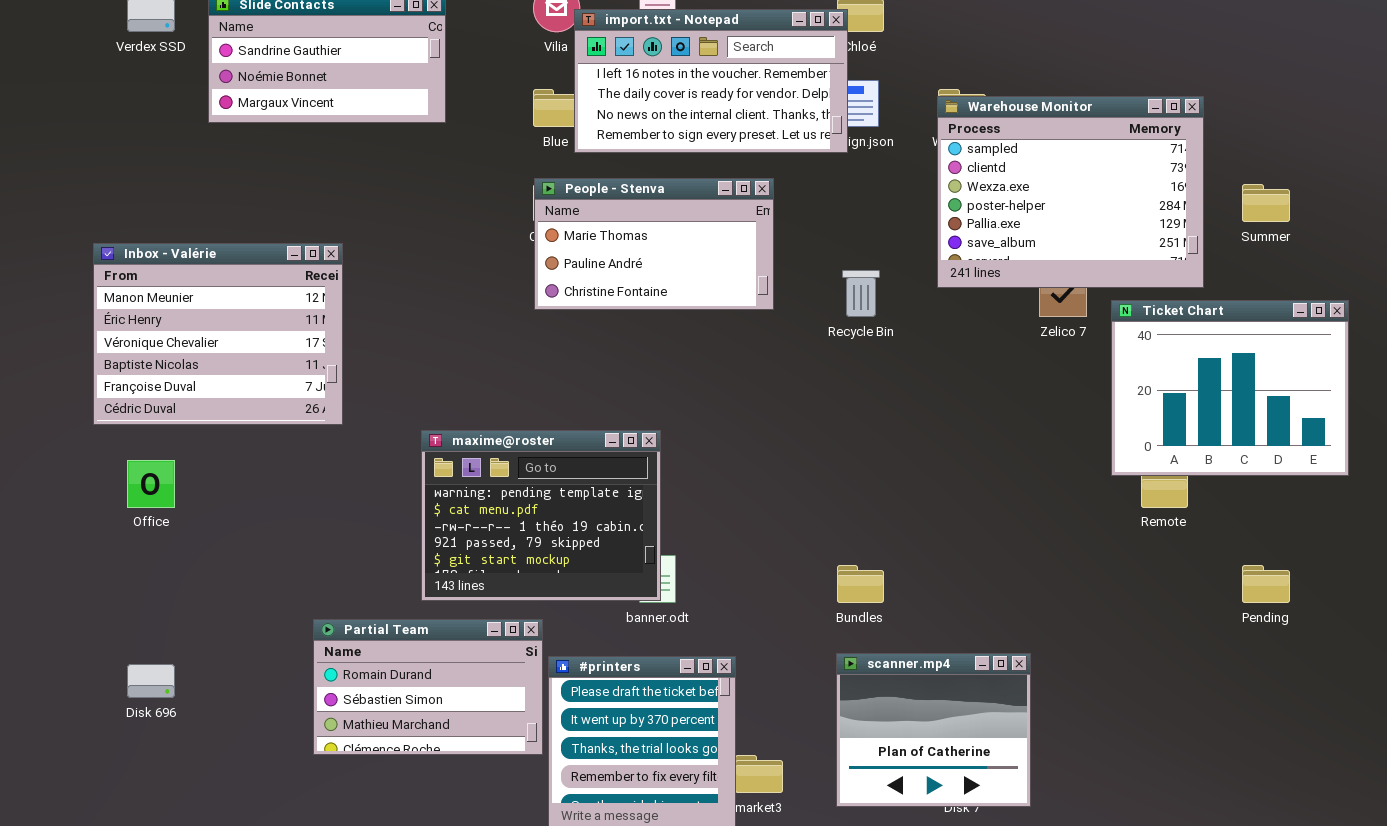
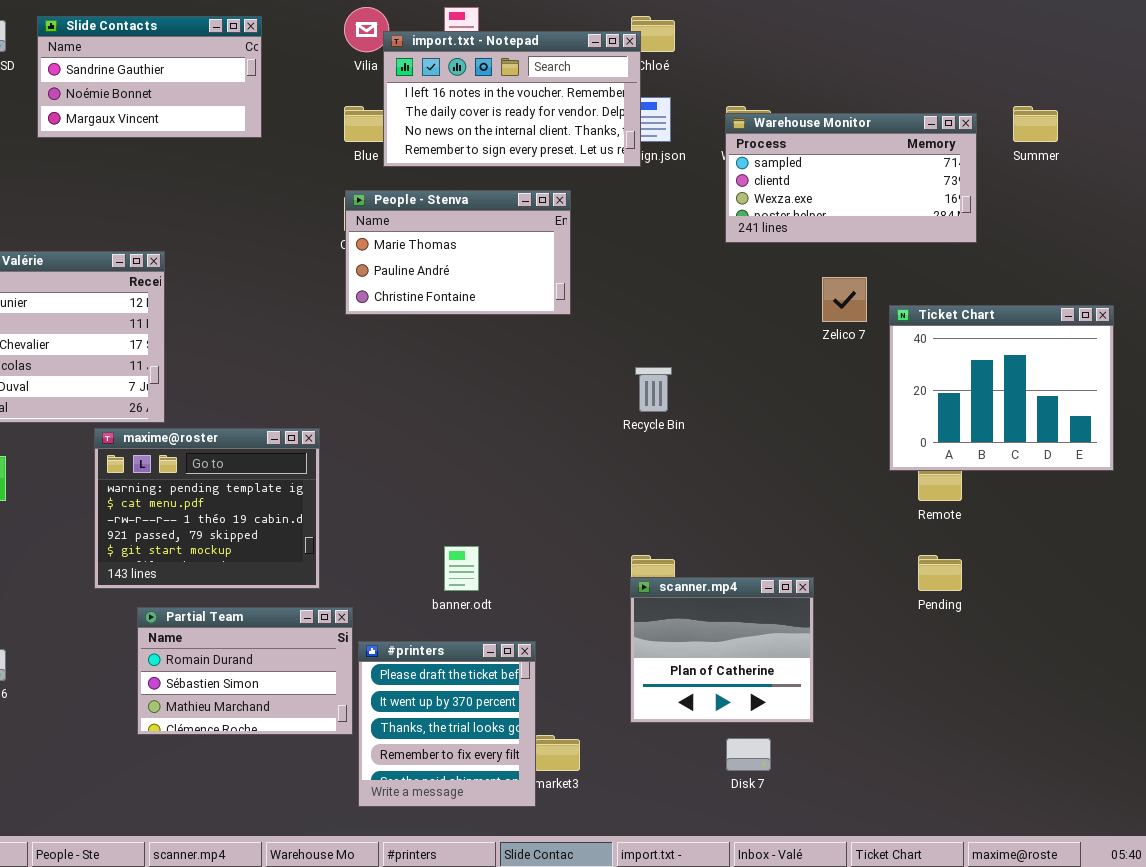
Warehouse Monitor: [937,96,1204,288] -> [725,113,977,243], resized
Summer: [1242,184,1290,222] -> [1013,106,1058,142], moved
Recycle Bin: [842,270,880,317] -> [635,367,672,412], moved
maxime@roster: [421,430,661,601] -> [94,428,320,589], moved
Pending: [1242,565,1290,603] -> [918,555,962,591], moved
scanner.mp4: [836,653,1031,807] -> [630,577,814,723], moved

